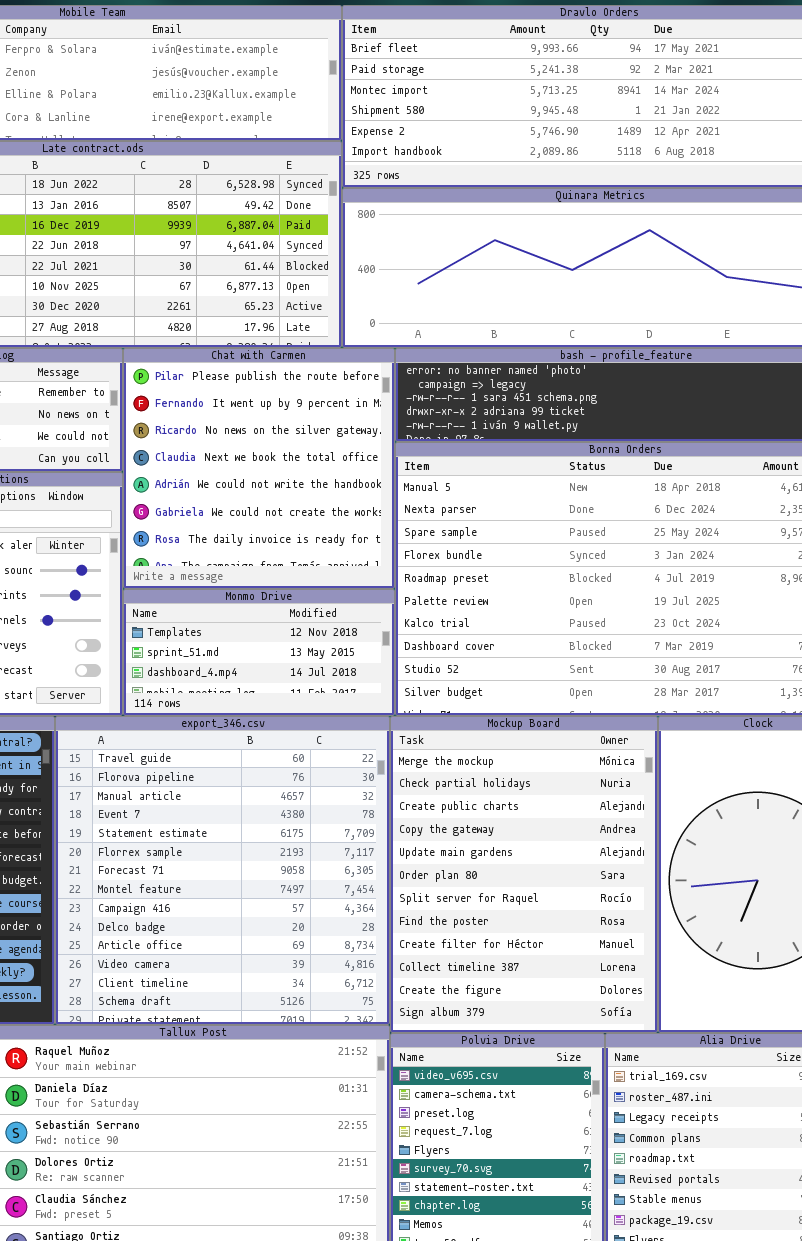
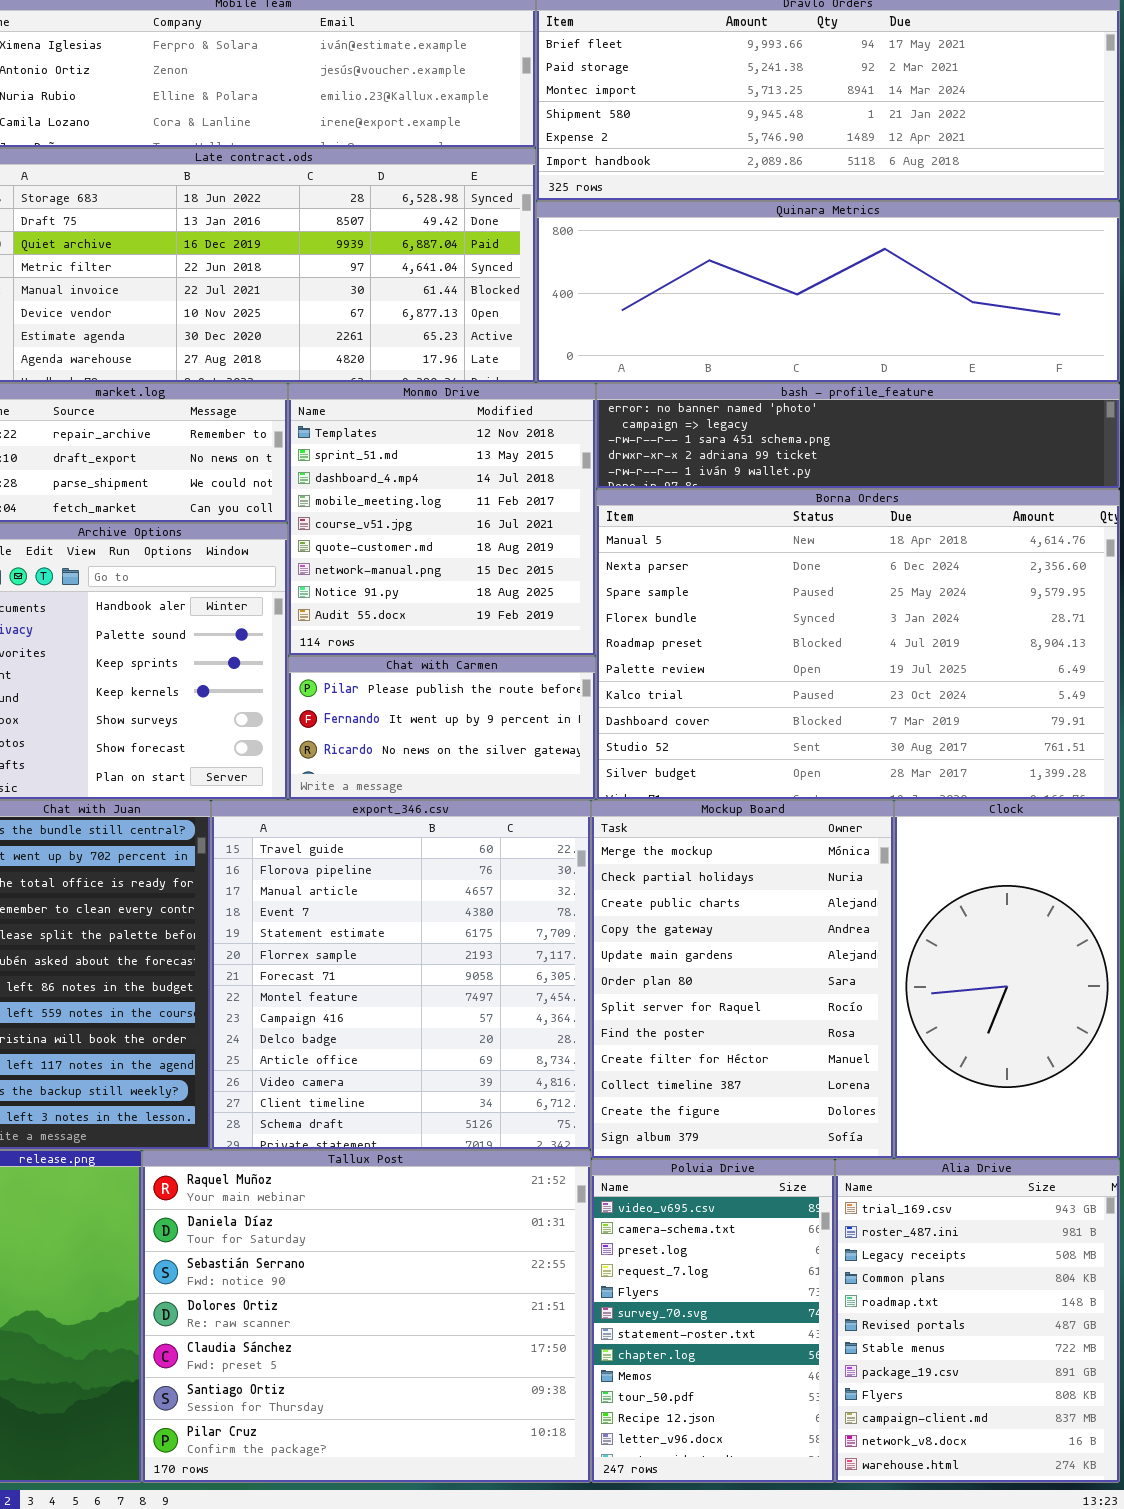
Chat with Carmen: [123,348,395,589] -> [288,656,596,800], moved, resized
Monmo Drive: [123,589,395,716] -> [288,383,596,656], moved, resized

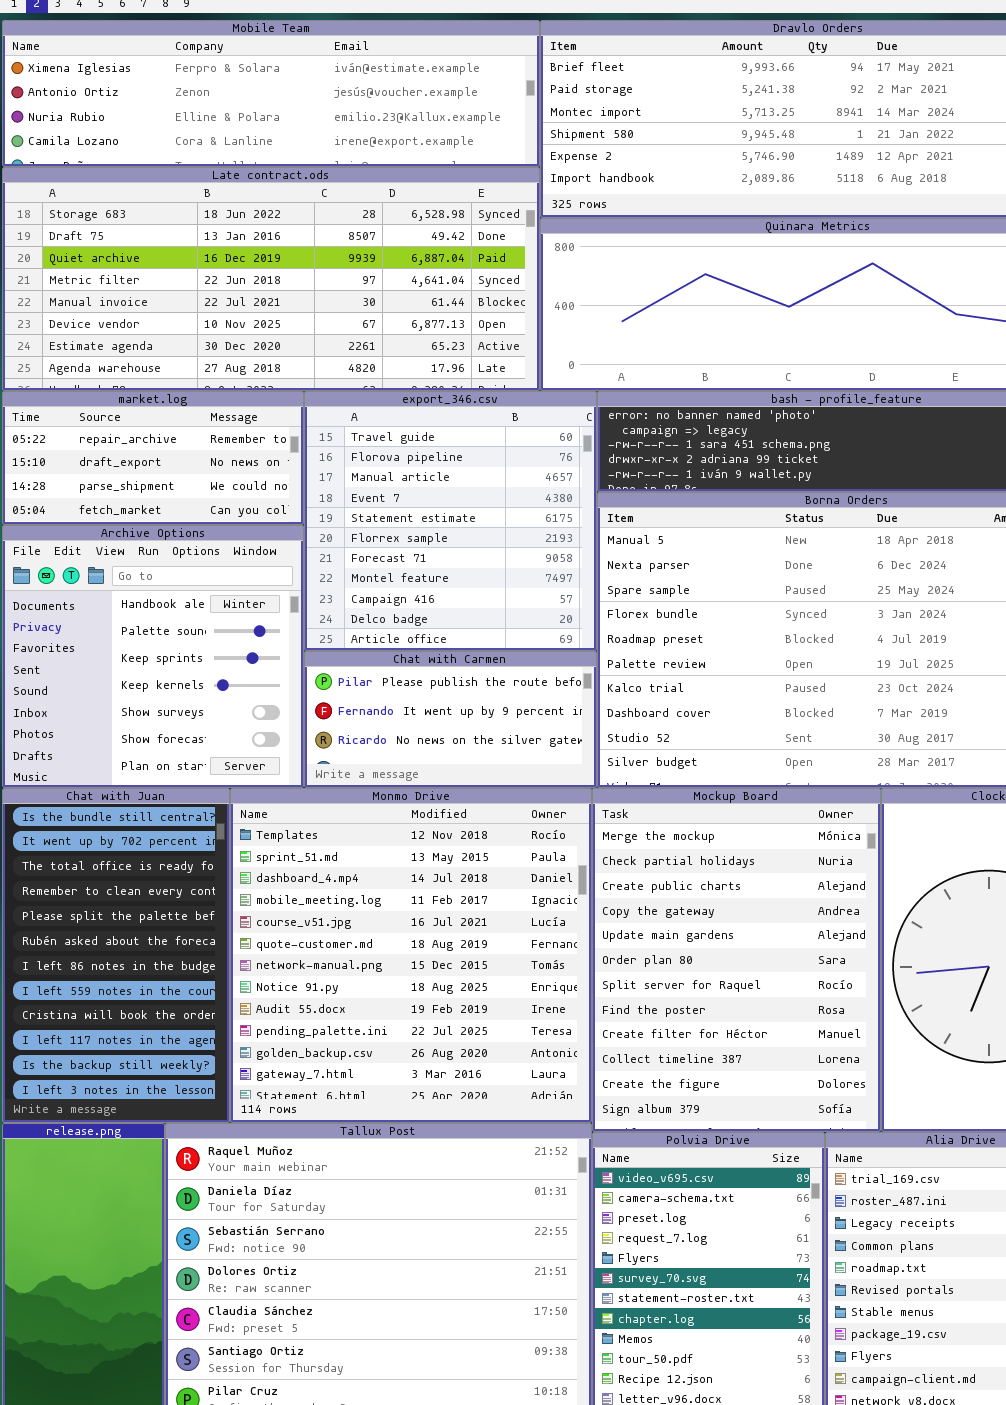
Monmo Drive: [288,383,596,656] -> [230,788,592,1123], moved, resized
export_346.csv: [211,800,591,1150] -> [304,391,597,651], moved, resized

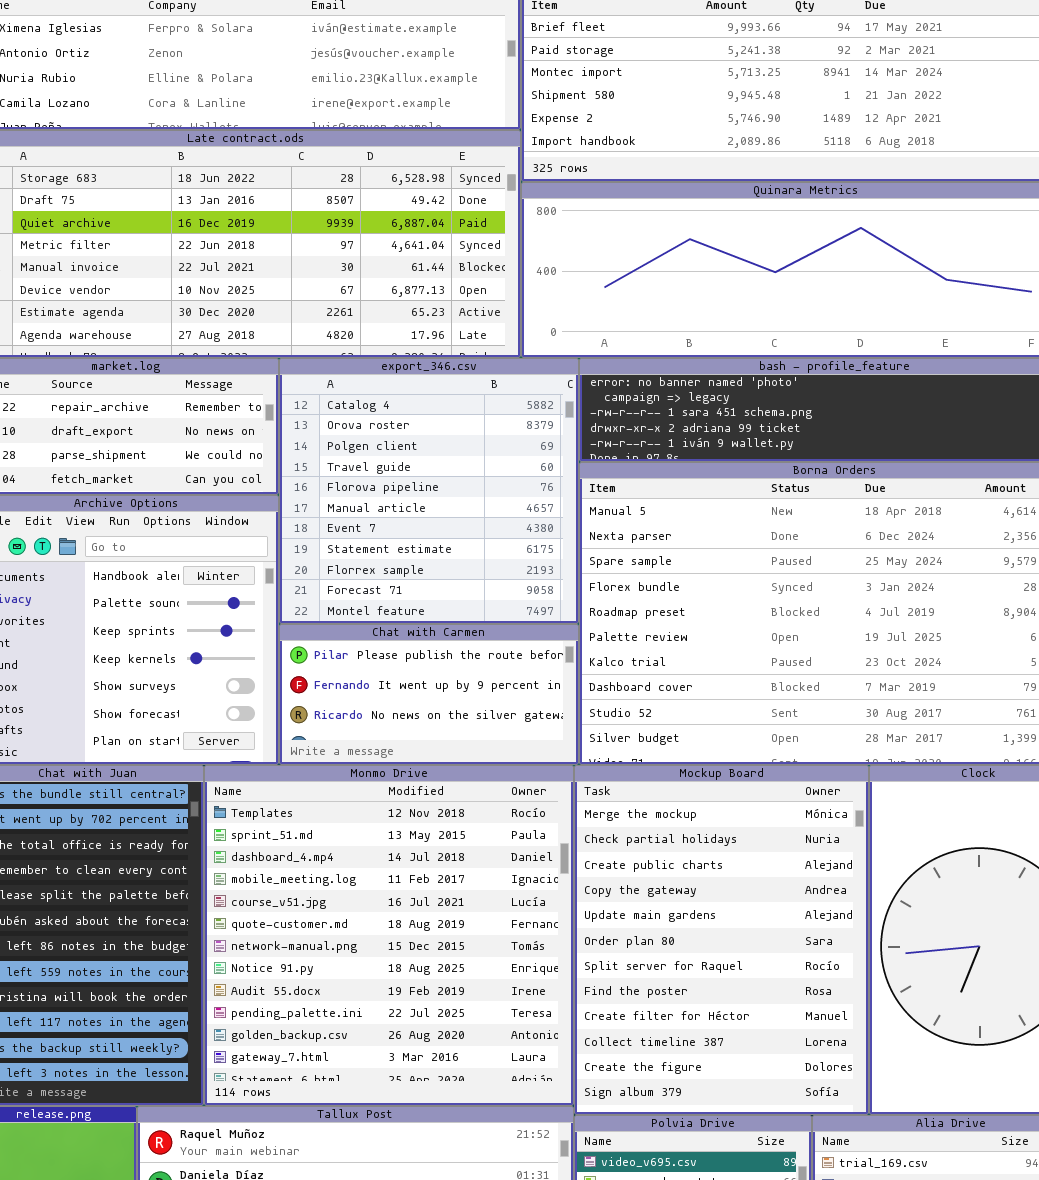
export_346.csv: [304,391,597,651] -> [279,358,579,624], scrolled up 3 rows

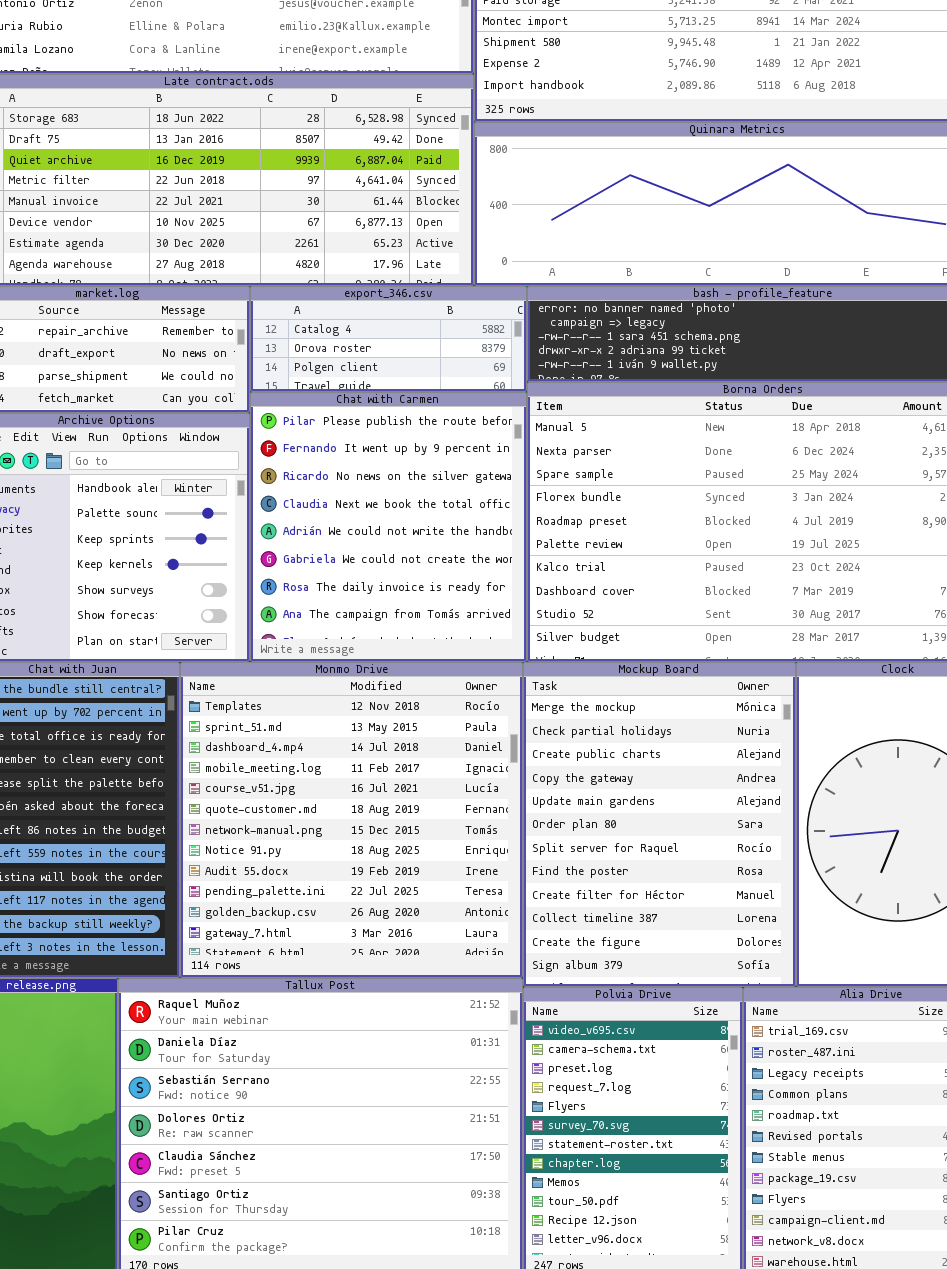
export_346.csv: [279,358,579,624] -> [250,286,527,392], resized
Chat with Carmen: [279,624,579,765] -> [250,392,527,662], resized

